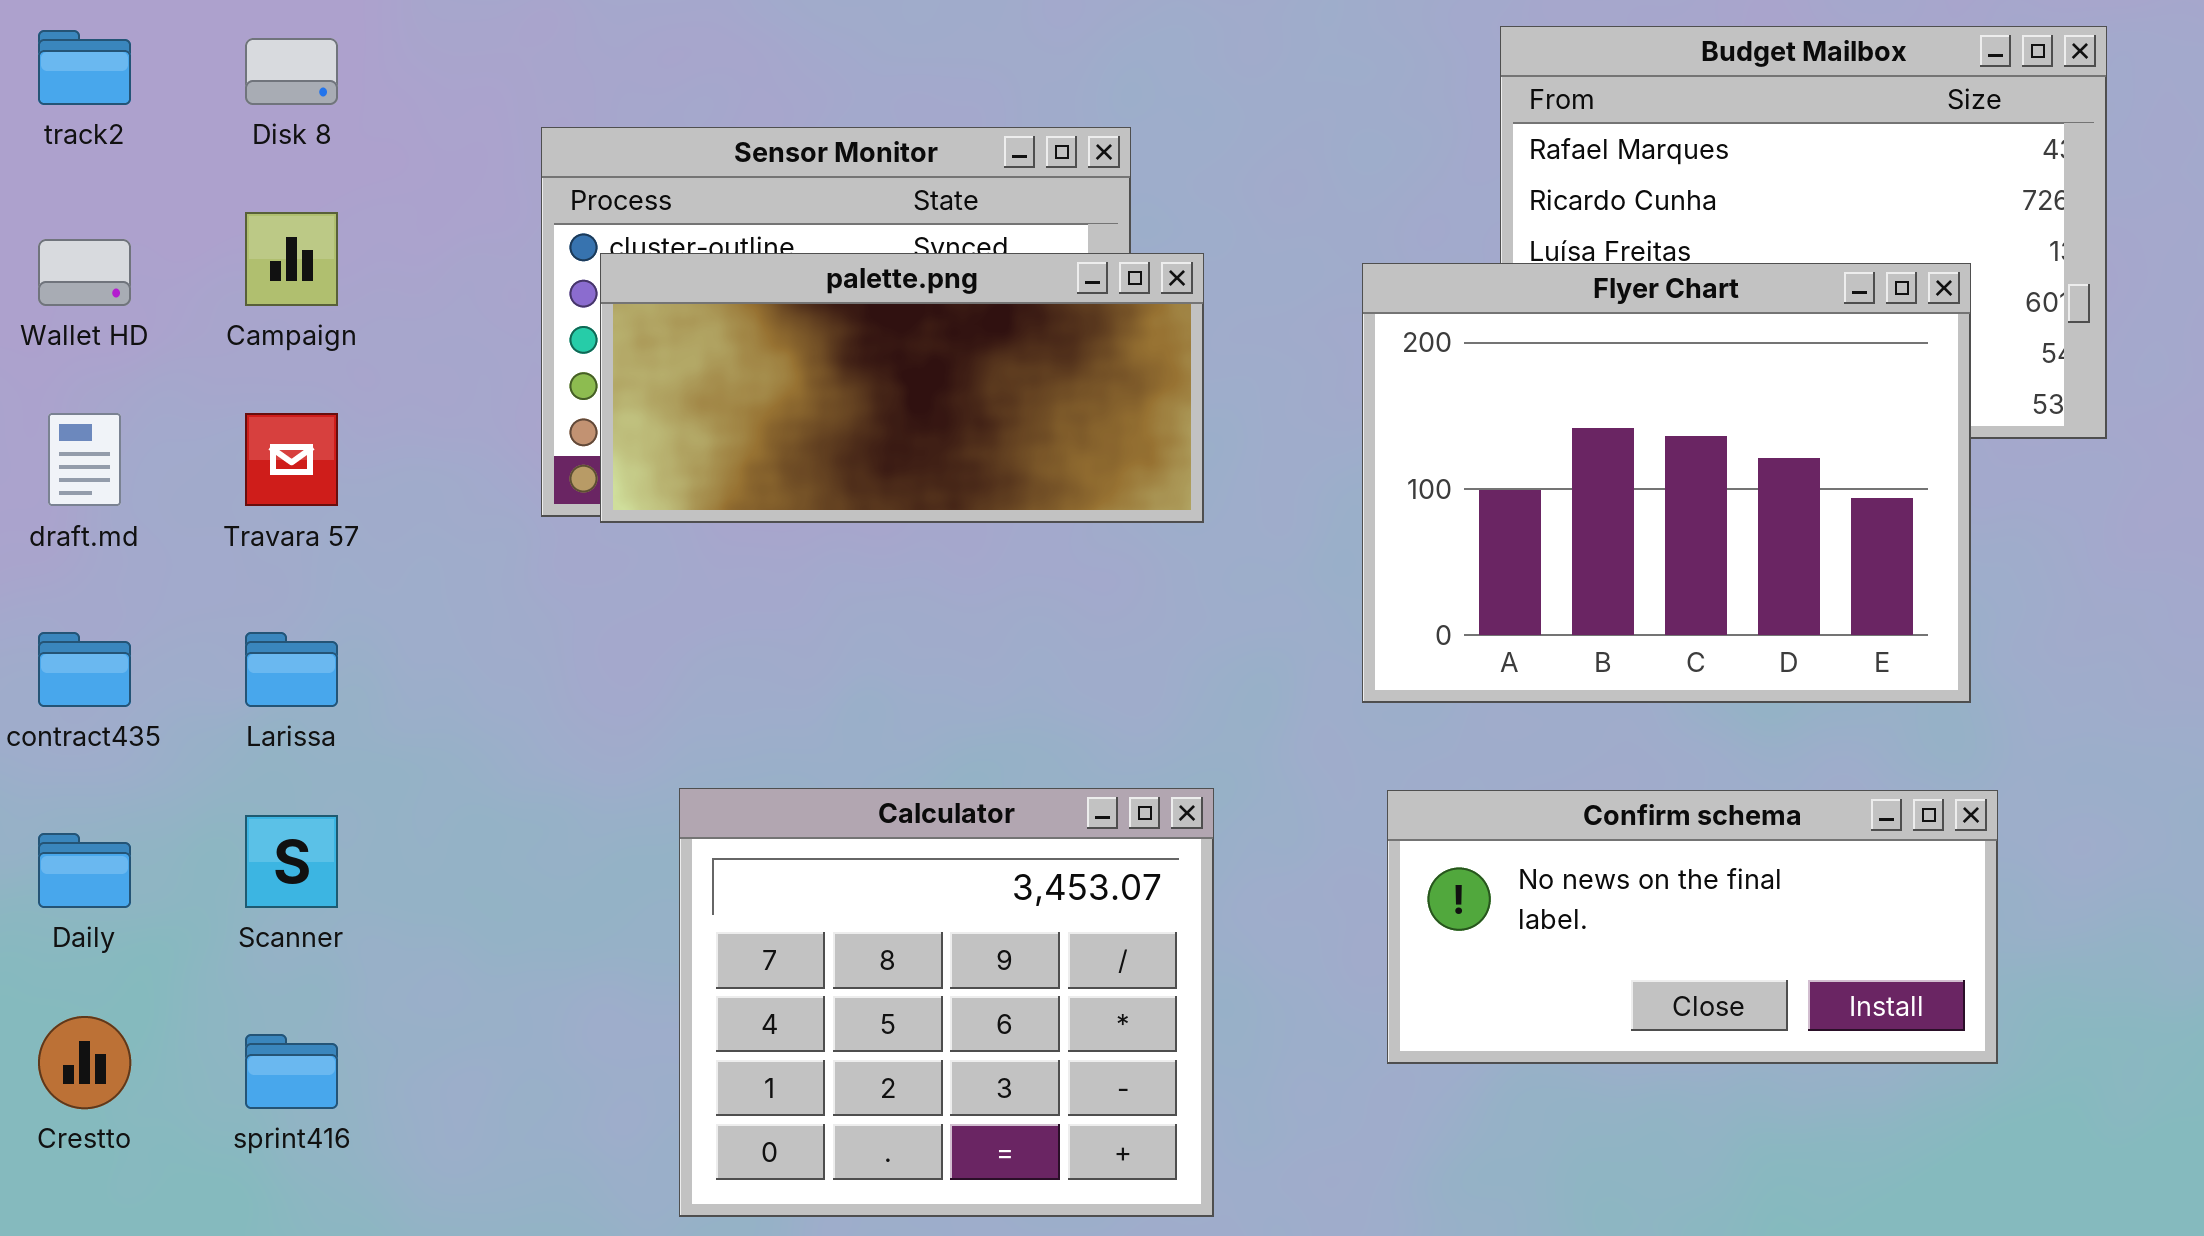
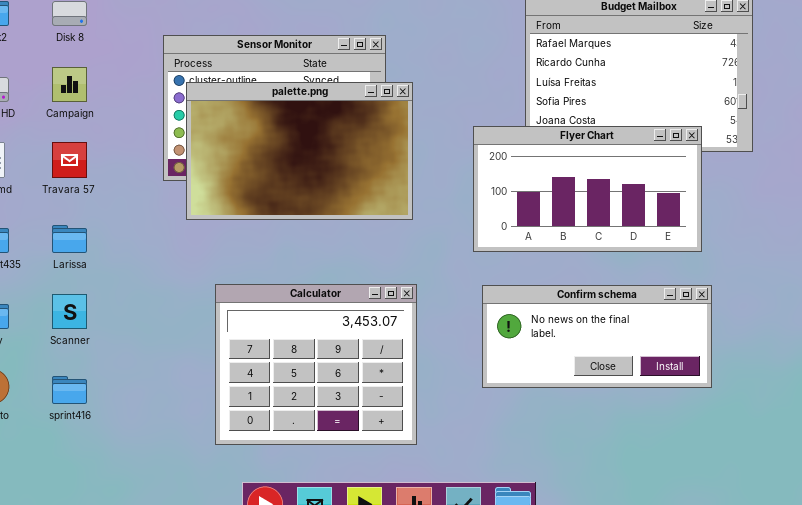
palette.png: [600,253,1204,523] -> [186,82,413,220], resized
Flyer Chart: [1362,263,1971,703] -> [473,126,702,252], resized

